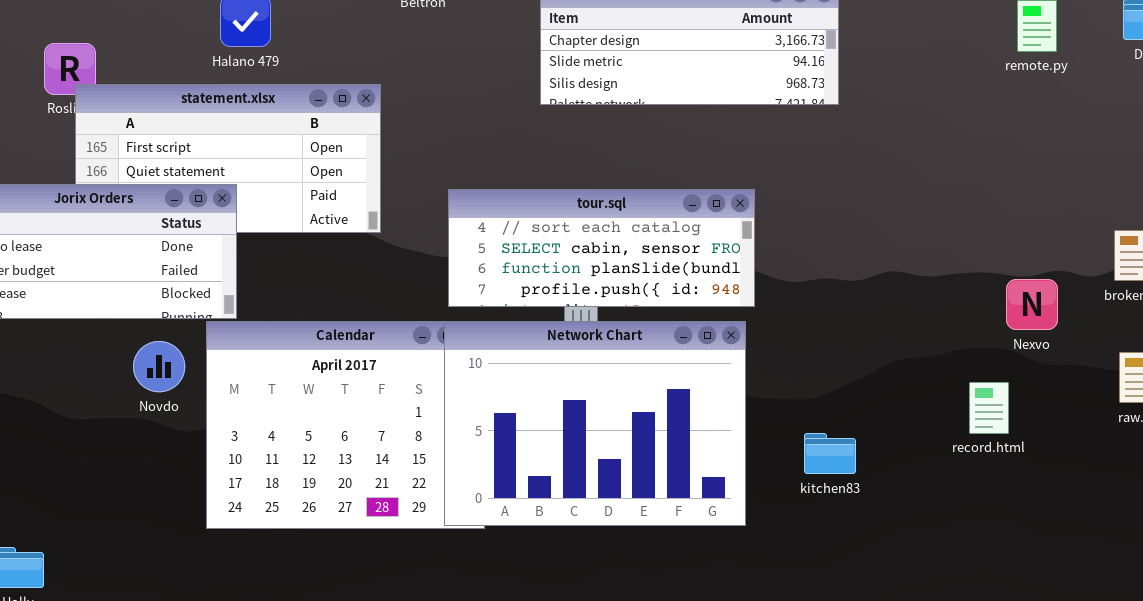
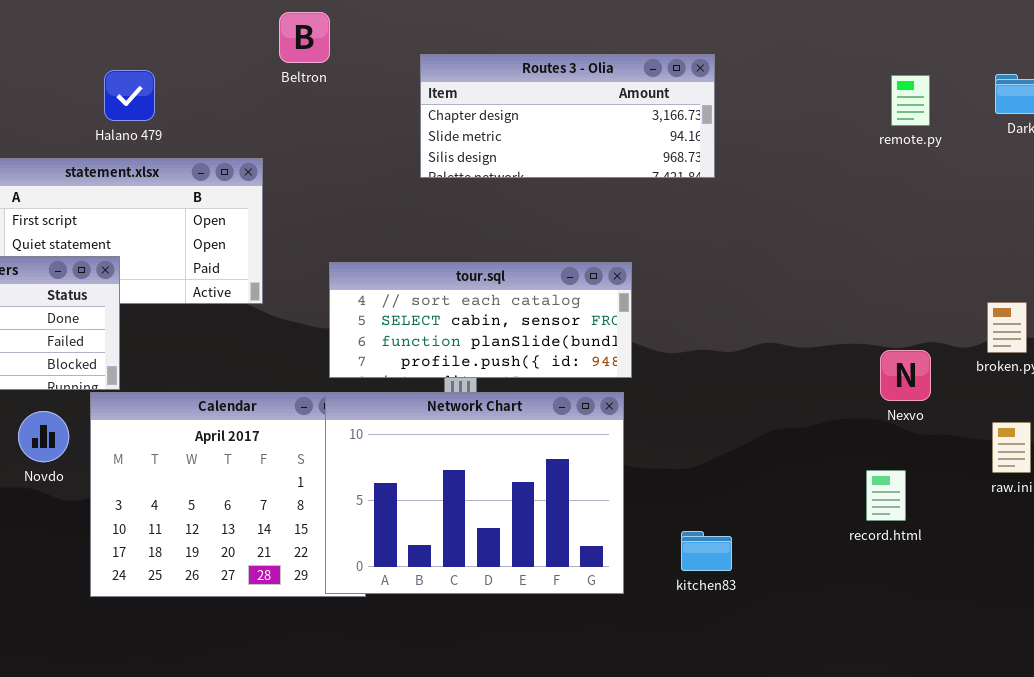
record.html: [969,382,1009,434] -> [866,470,906,521], moved
kitchen83: [804,433,856,474] -> [681,531,732,571], moved

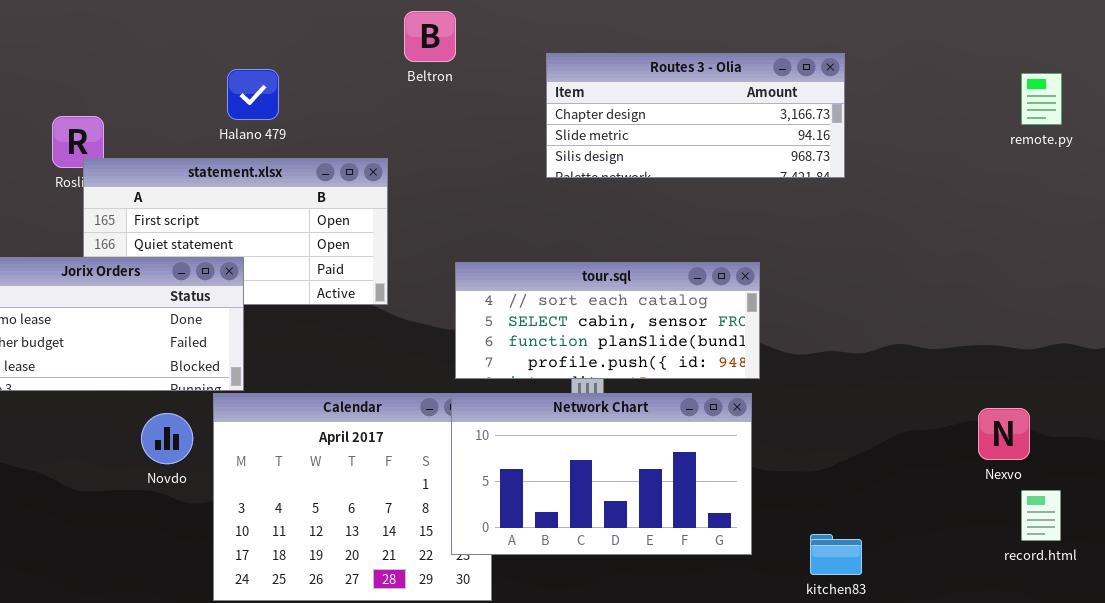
Nexvo: [880,350,931,401] -> [978,408,1030,460], moved
Network Chart: [325,392,624,594] -> [451,393,752,555], resized
record.html: [866,470,906,521] -> [1021,490,1061,541], moved

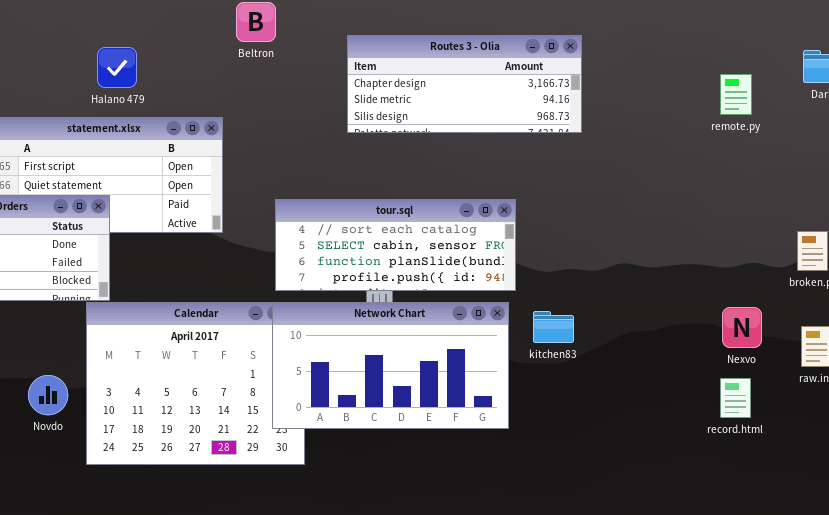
remote.py: [1021,73,1062,125] -> [720,74,752,115], moved
Nexvo: [978,408,1030,460] -> [722,307,762,348], moved
Novdo: [141,413,193,464] -> [28,375,68,415], moved
kitchen83: [810,534,862,575] -> [533,311,574,343], moved

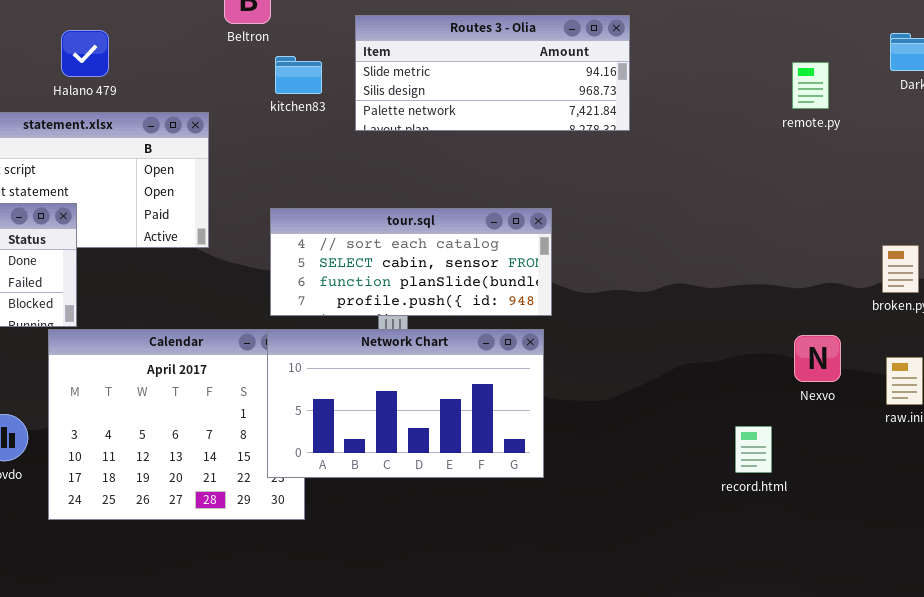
Routes 3 - Olia: [347,35,582,133] -> [355,15,630,131], scrolled down 1 row
kitchen83: [533,311,574,343] -> [275,56,322,94], moved
record.html: [720,378,751,418] -> [735,426,772,473], moved

